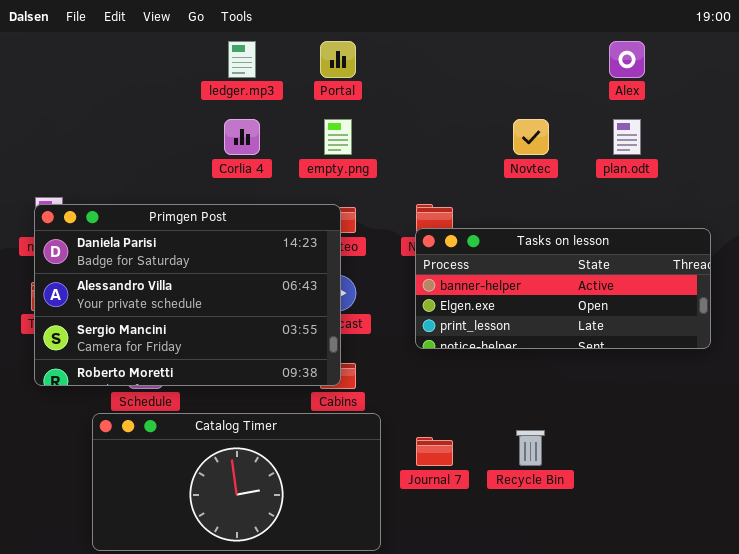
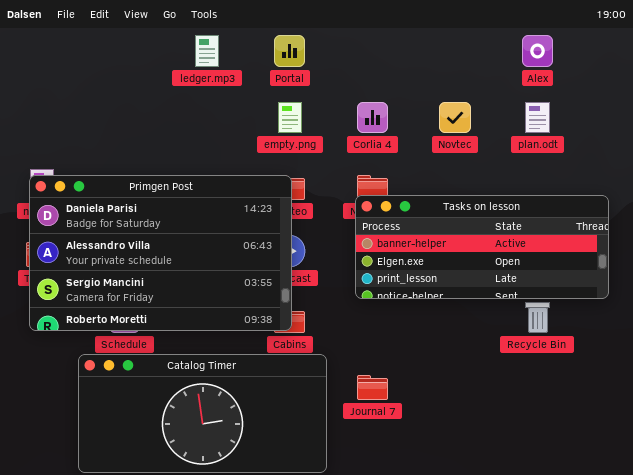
Corlia 4: [224,119,260,155] -> [357,102,388,133], moved
Recycle Bin: [516,430,545,466] -> [525,302,550,333], moved

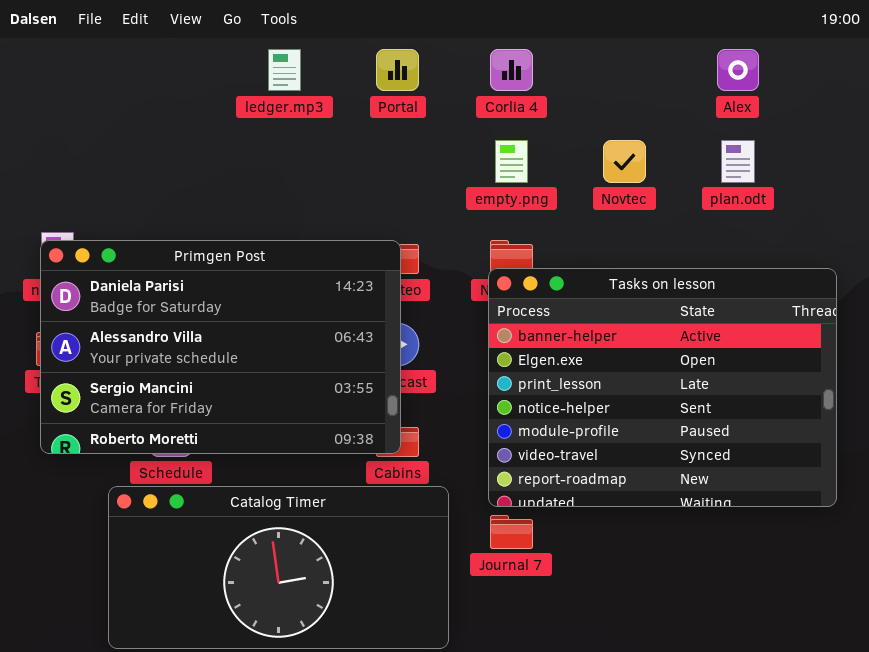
empty.png: [278,102,302,133] -> [495,140,528,183], moved
Corlia 4: [357,102,388,133] -> [490,49,533,91], moved
Tasks on lesson: [355,195,609,299] -> [488,268,837,507], resized

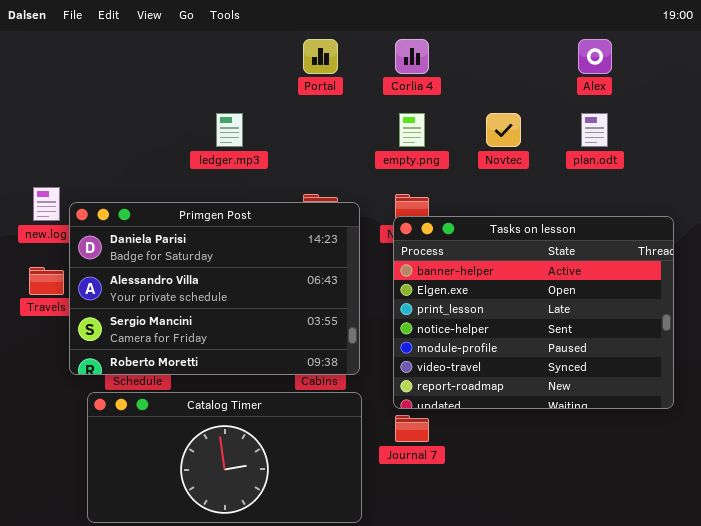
ledger.mp3: [268,49,301,91] -> [216,113,243,147], moved
Primgen Post: [40,240,401,454] -> [69,202,360,375], moved

